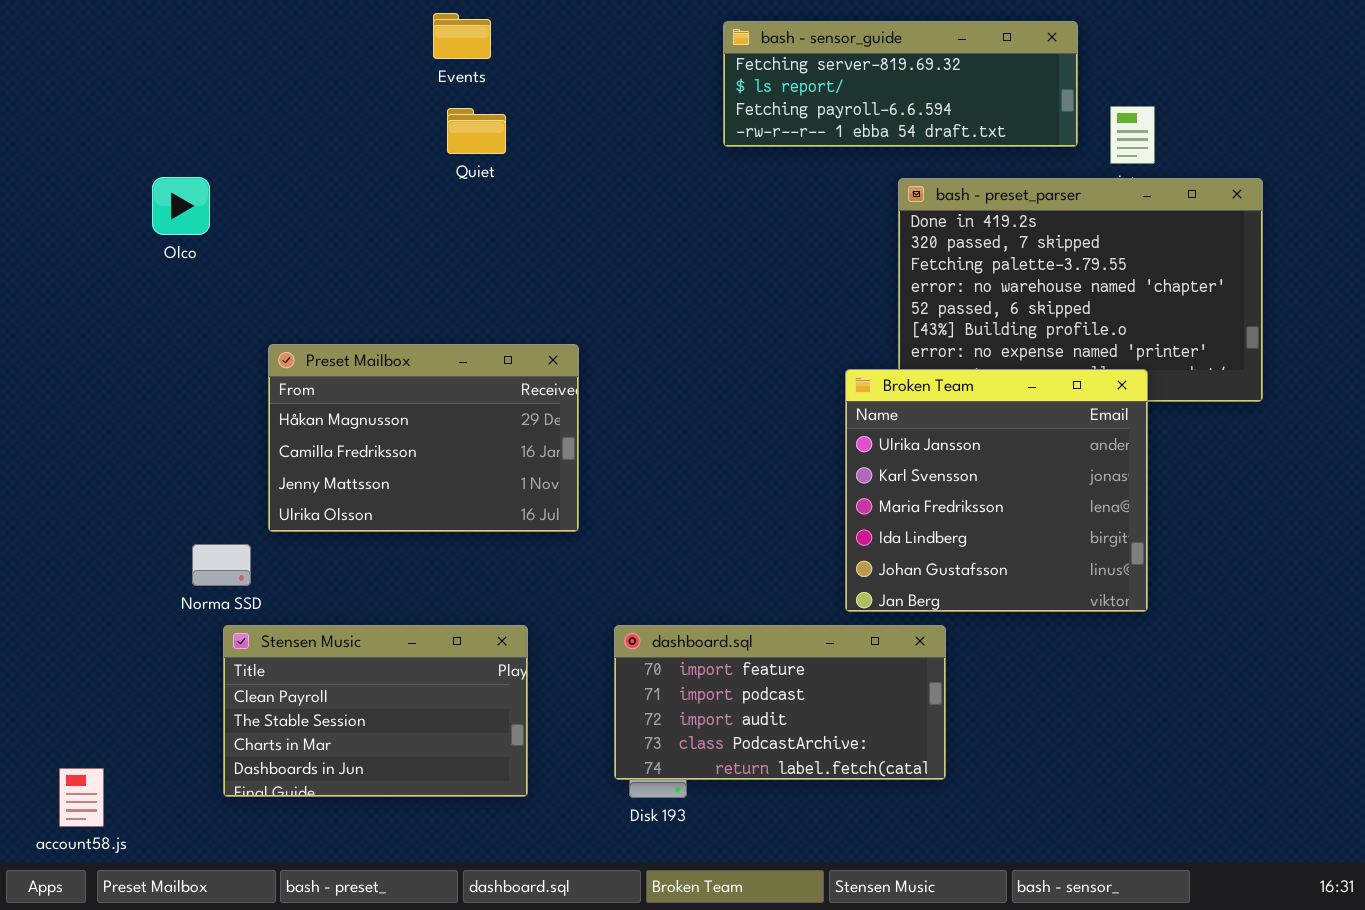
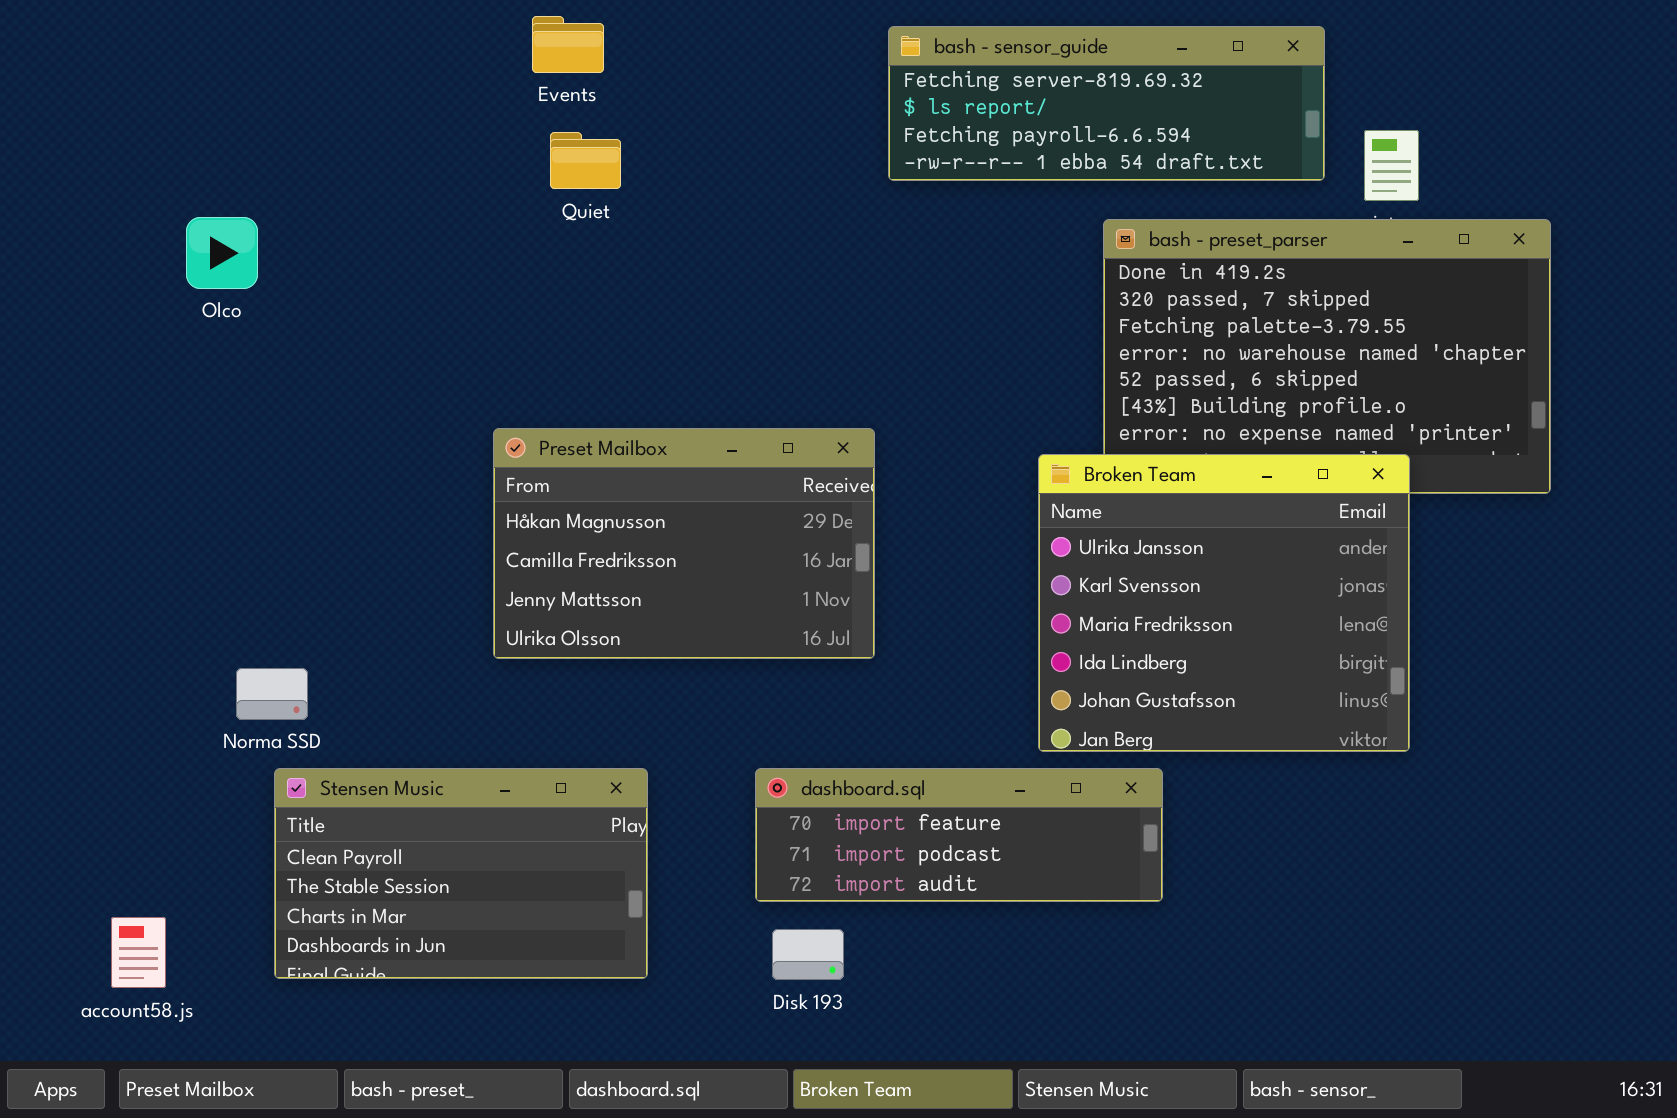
Preset Mailbox: [268,344,579,532] -> [493,428,875,659], moved
dashboard.sql: [614,625,946,780] -> [755,768,1163,902], resized
account58.js: [59,768,104,827] -> [111,917,166,988], moved

